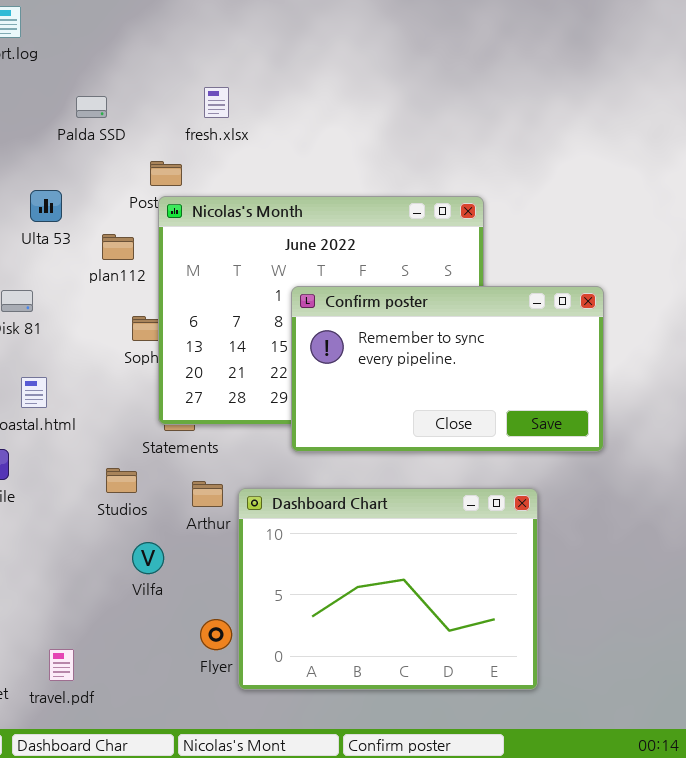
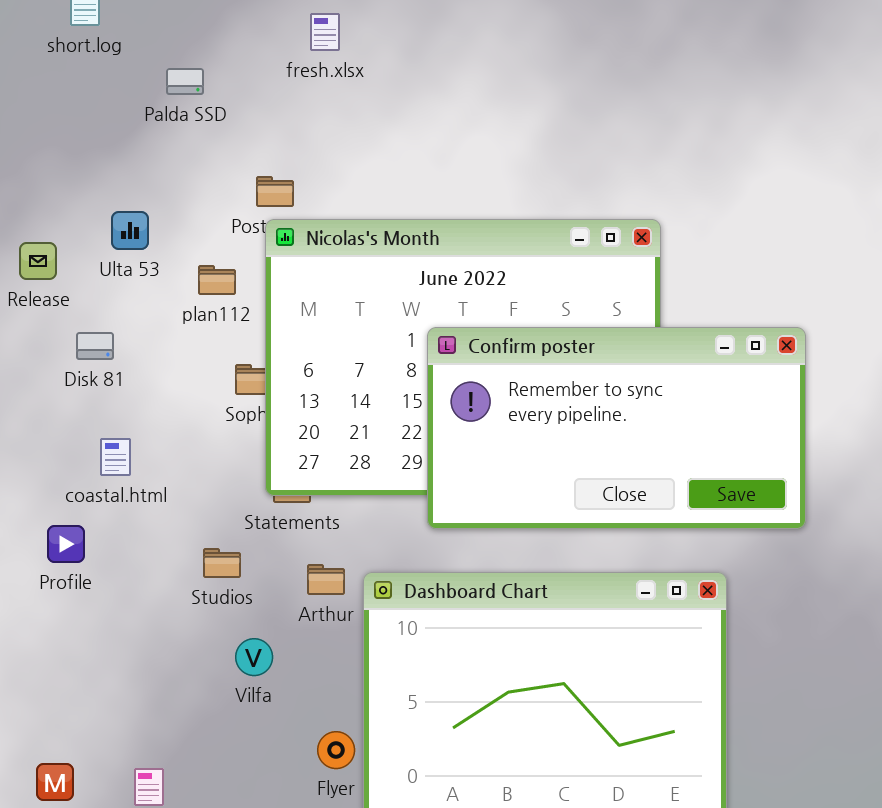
fresh.xlsx: [204,87,229,118] -> [310,13,340,51], moved
Palda SSD: [76,96,107,118] -> [166,68,204,95], moved

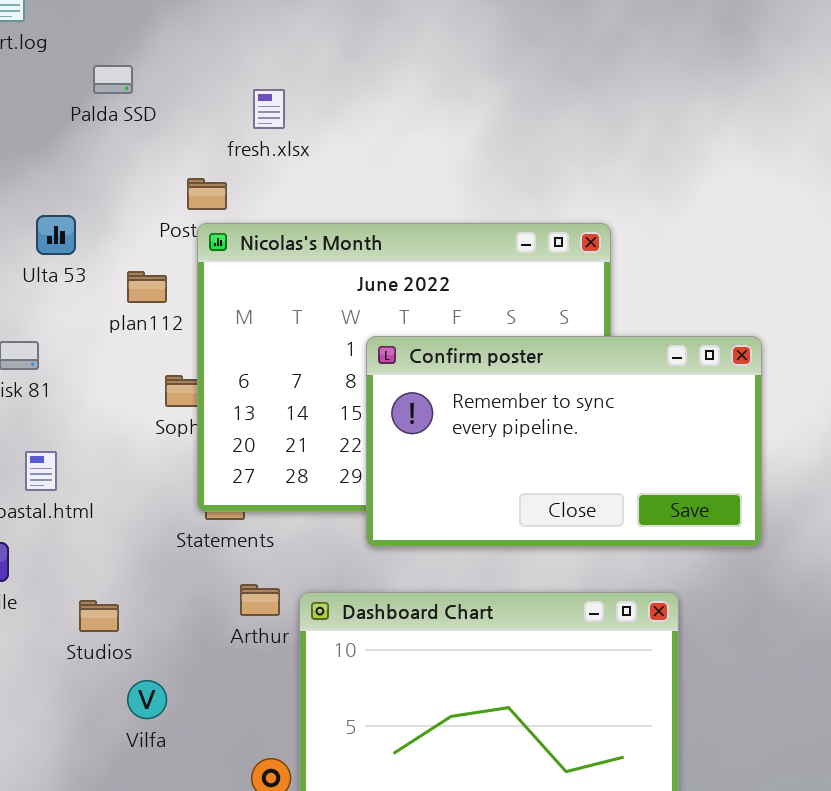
fresh.xlsx: [310,13,340,51] -> [253,89,285,129], moved
Studios: [203,548,241,578] -> [79,600,119,632], moved
Vilfa: [235,638,273,676] -> [127,680,167,719], moved

